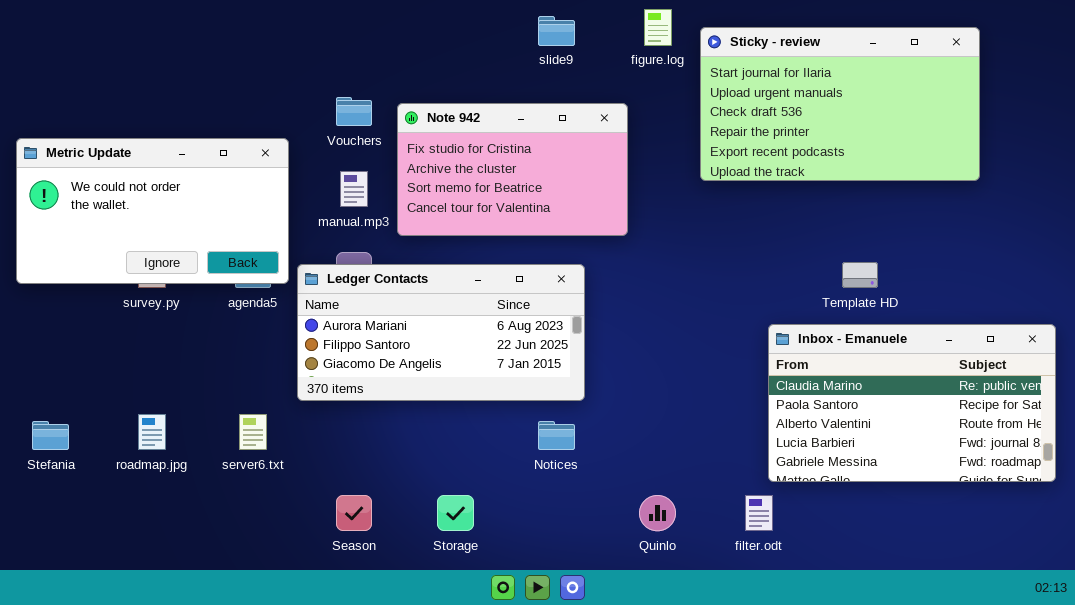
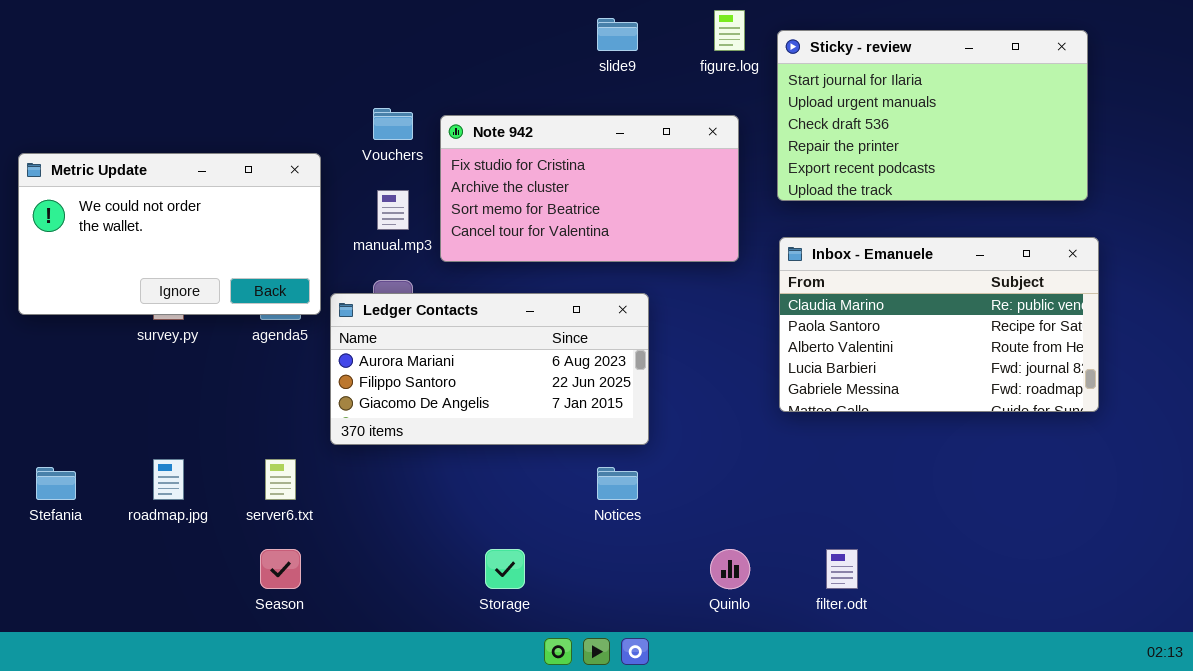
Note 942: [397,103,628,236] -> [440,115,739,262], resized
Inbox - Emanuele: [768,324,1056,482] -> [779,237,1099,412], moved
Season: [336,495,372,531] -> [260,549,301,589], moved

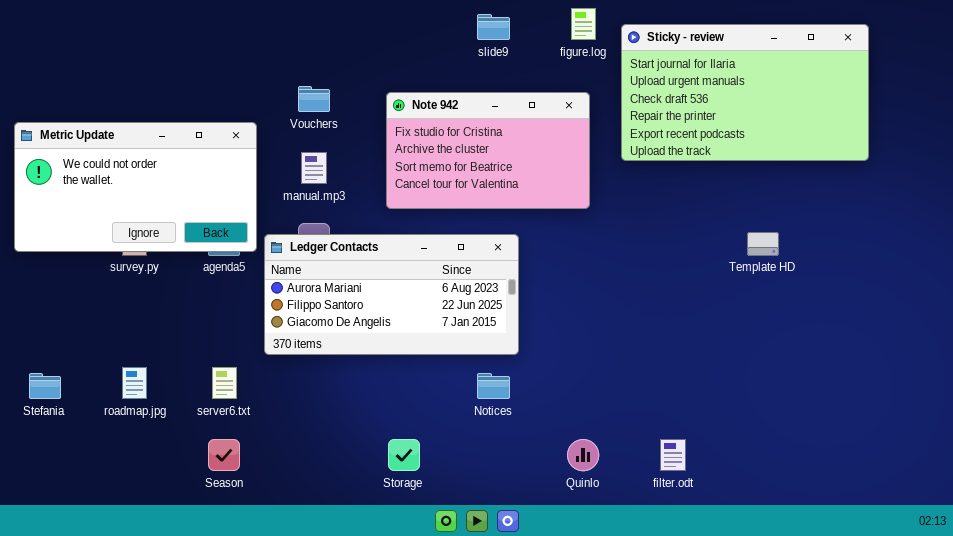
Note 942: [440,115,739,262] -> [386,92,590,209], resized
Inbox - Emanuele: [779,237,1099,412] -> none, closed

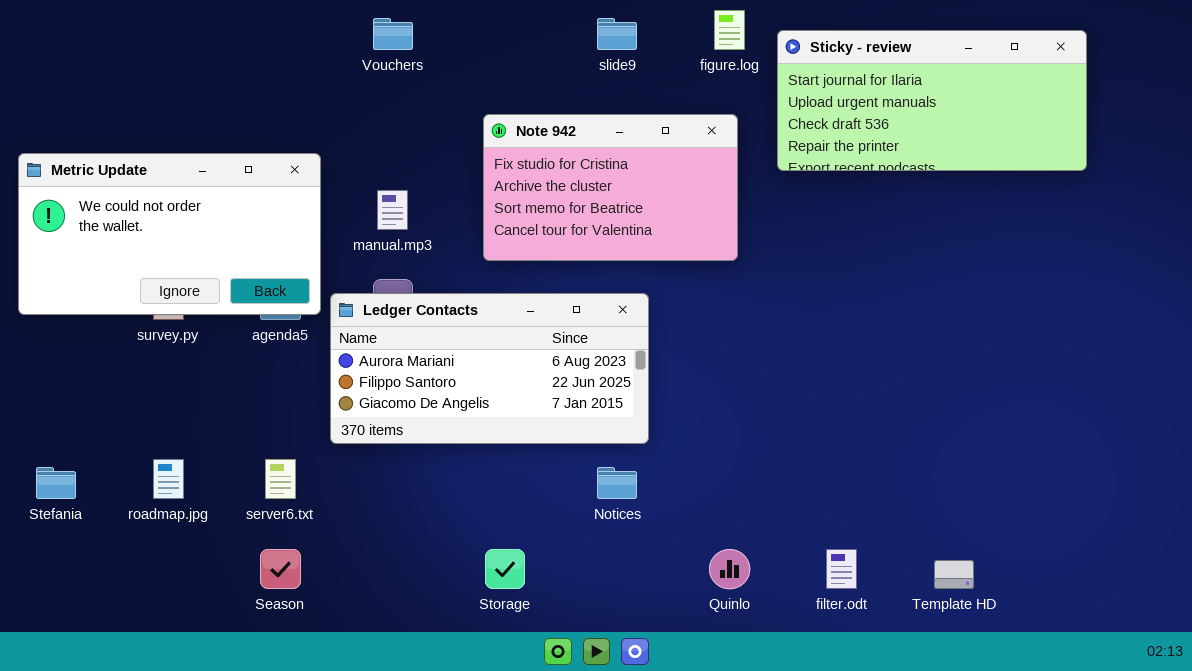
Sticky - review: [621,24,869,161] -> [777,30,1087,171], resized
Vouchers: [298,86,330,112] -> [373,18,413,50], moved
Template HD: [747,232,779,256] -> [934,560,974,589], moved

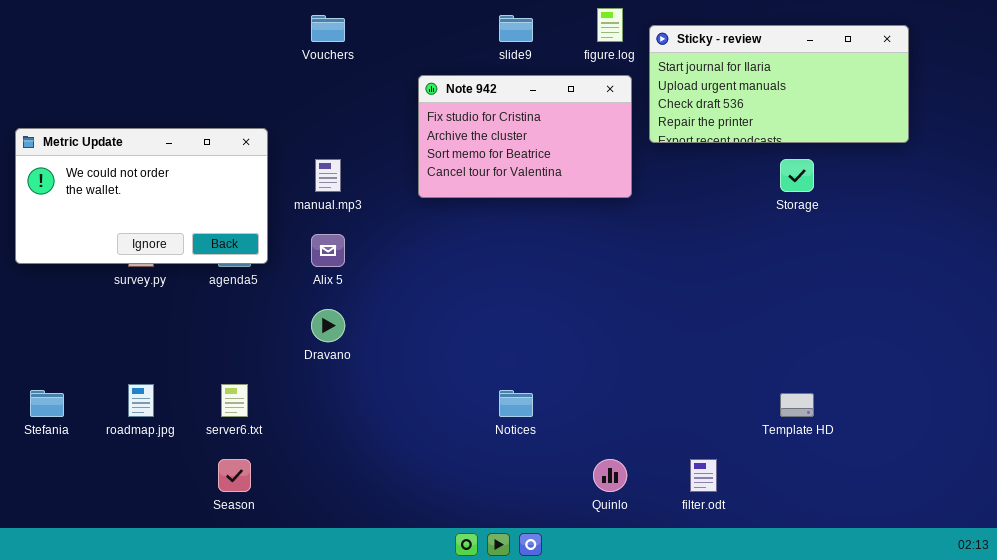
Note 942: [483,114,738,261] -> [418,75,632,198], moved
Ledger Contacts: [330,293,649,444] -> none, closed
Storage: [485,549,525,589] -> [780,159,814,192], moved
Template HD: [934,560,974,589] -> [780,393,814,417], moved

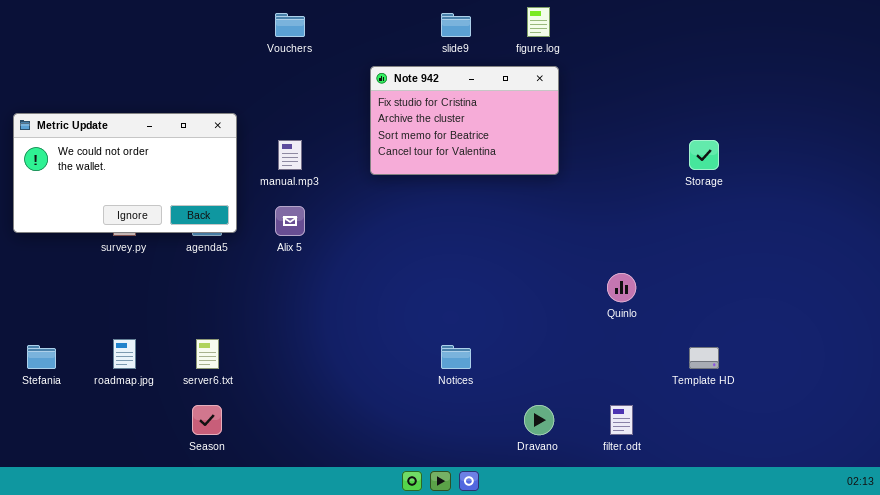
Sticky - review: [649,25,909,143] -> none, closed
Dravano: [311,309,345,342] -> [524,405,554,435], moved
Quinlo: [593,459,627,492] -> [607,273,636,302], moved

